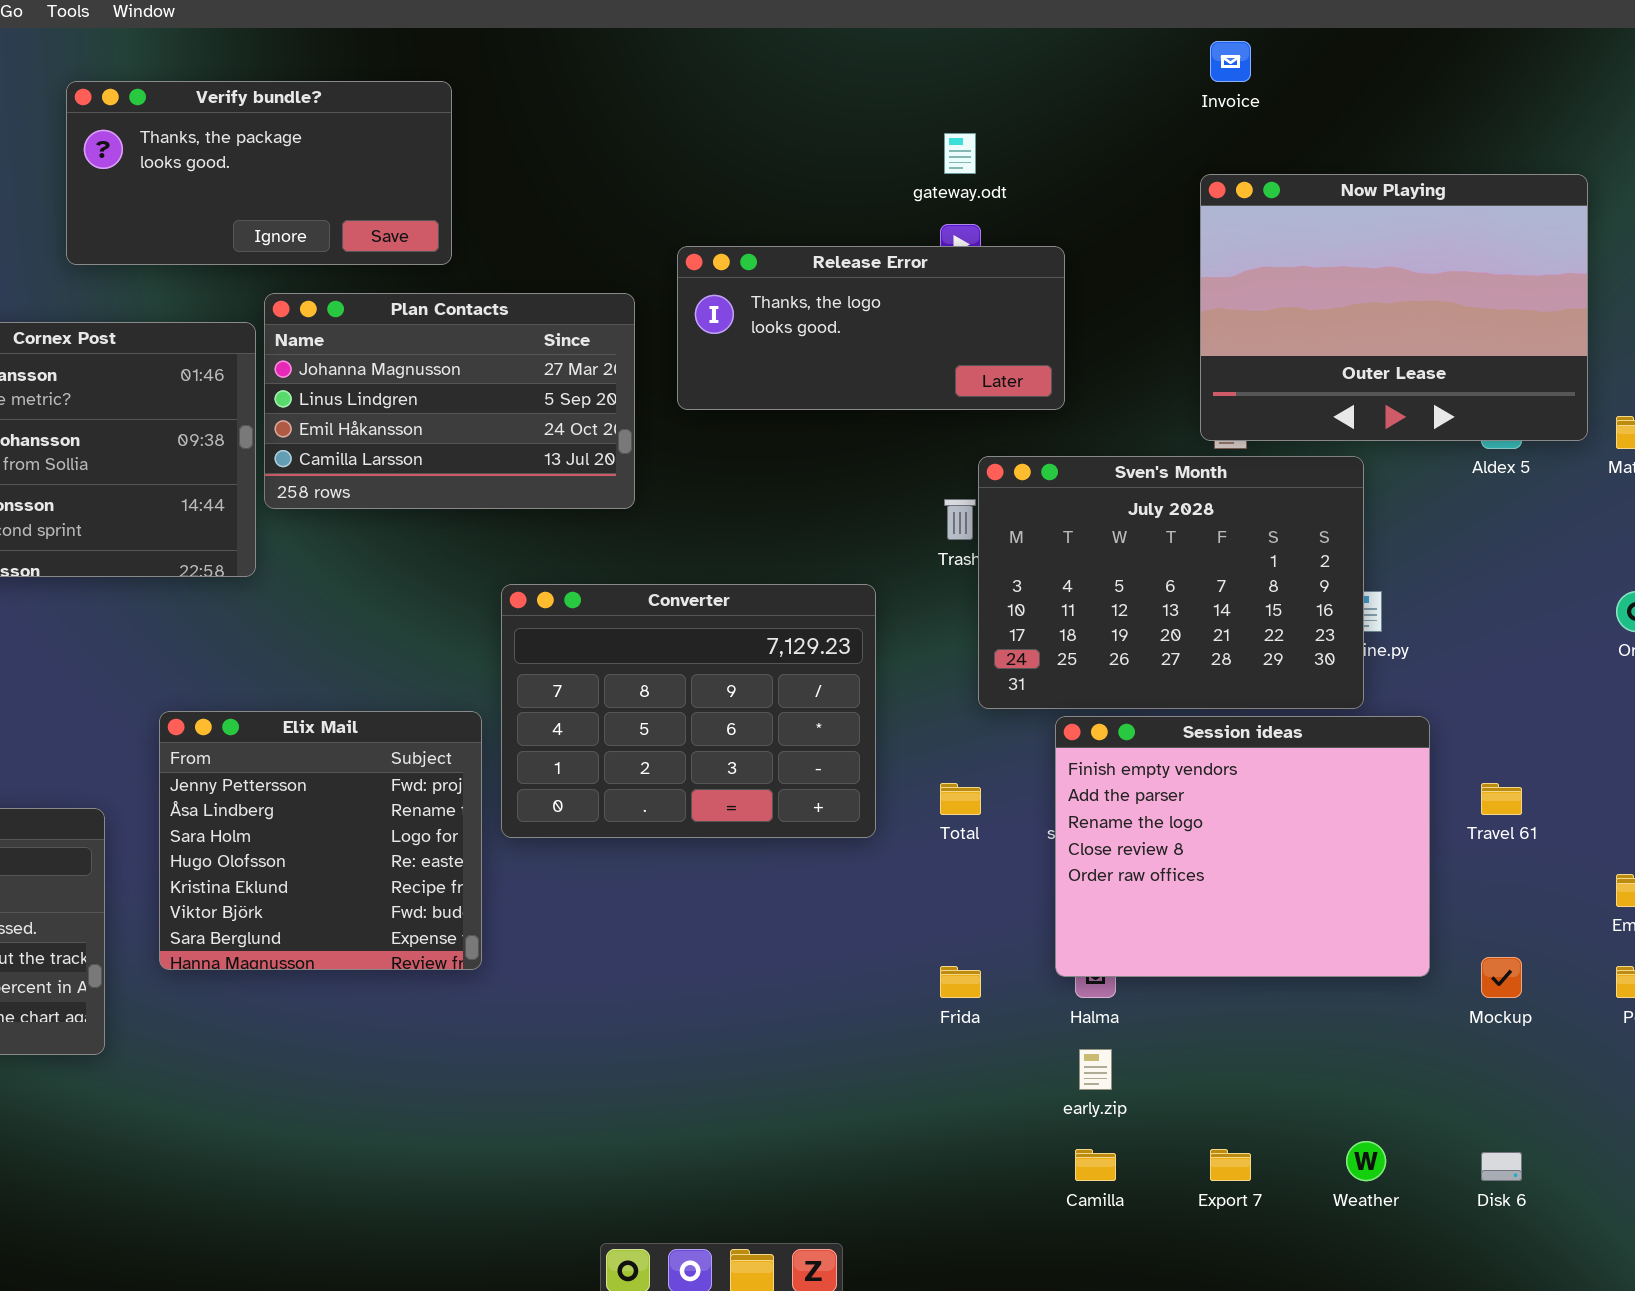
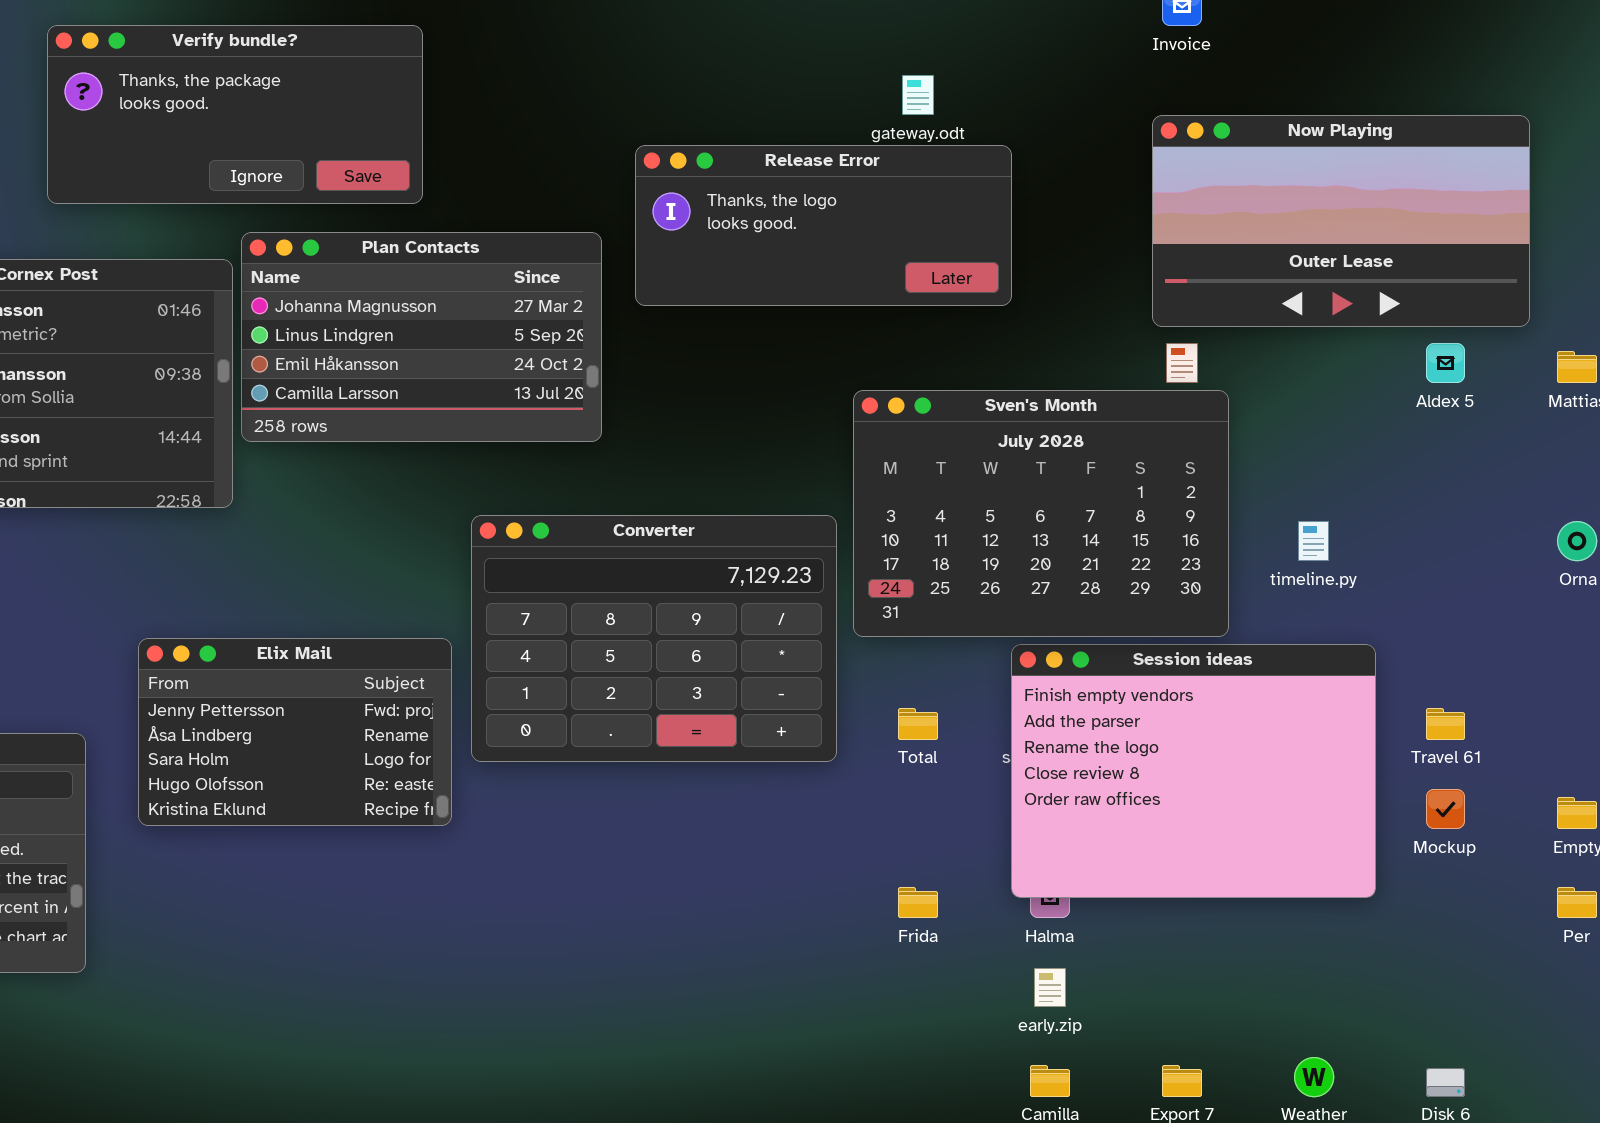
Now Playing: [1200,174,1588,441] -> [1152,115,1530,327], resized
Release Error: [677,246,1065,410] -> [635,145,1012,306], moved
Sven's Month: [978,456,1364,709] -> [853,390,1229,637], moved
Elix Mail: [159,711,482,970] -> [138,638,452,826], resized
Mockup: [1481,957,1522,998] -> [1426,789,1465,829], moved

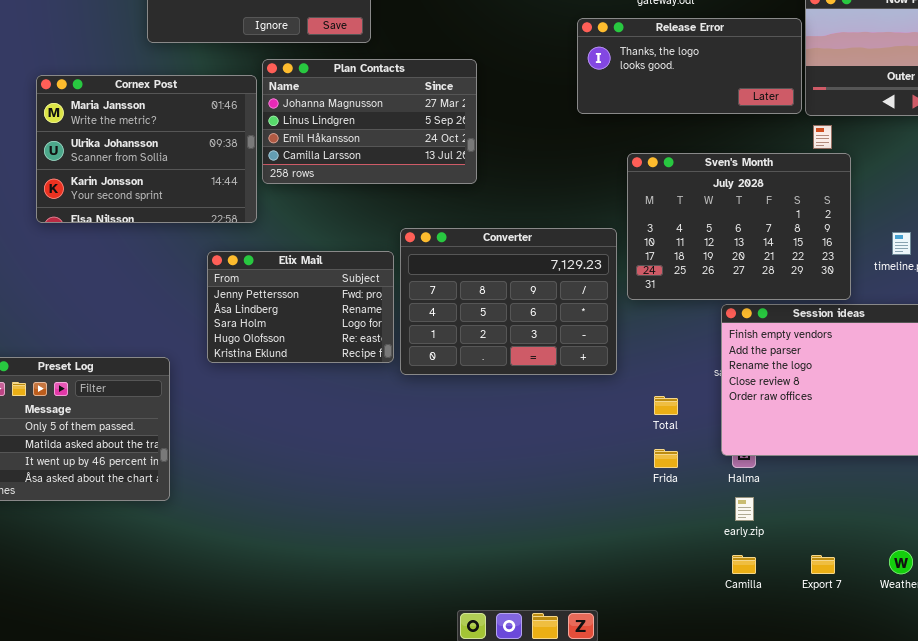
Release Error: [635,145,1012,306] -> [577,18,802,114], moved
Elix Mail: [138,638,452,826] -> [207,251,394,363], moved
Total: [898,708,938,740] -> [654,396,678,415], moved

